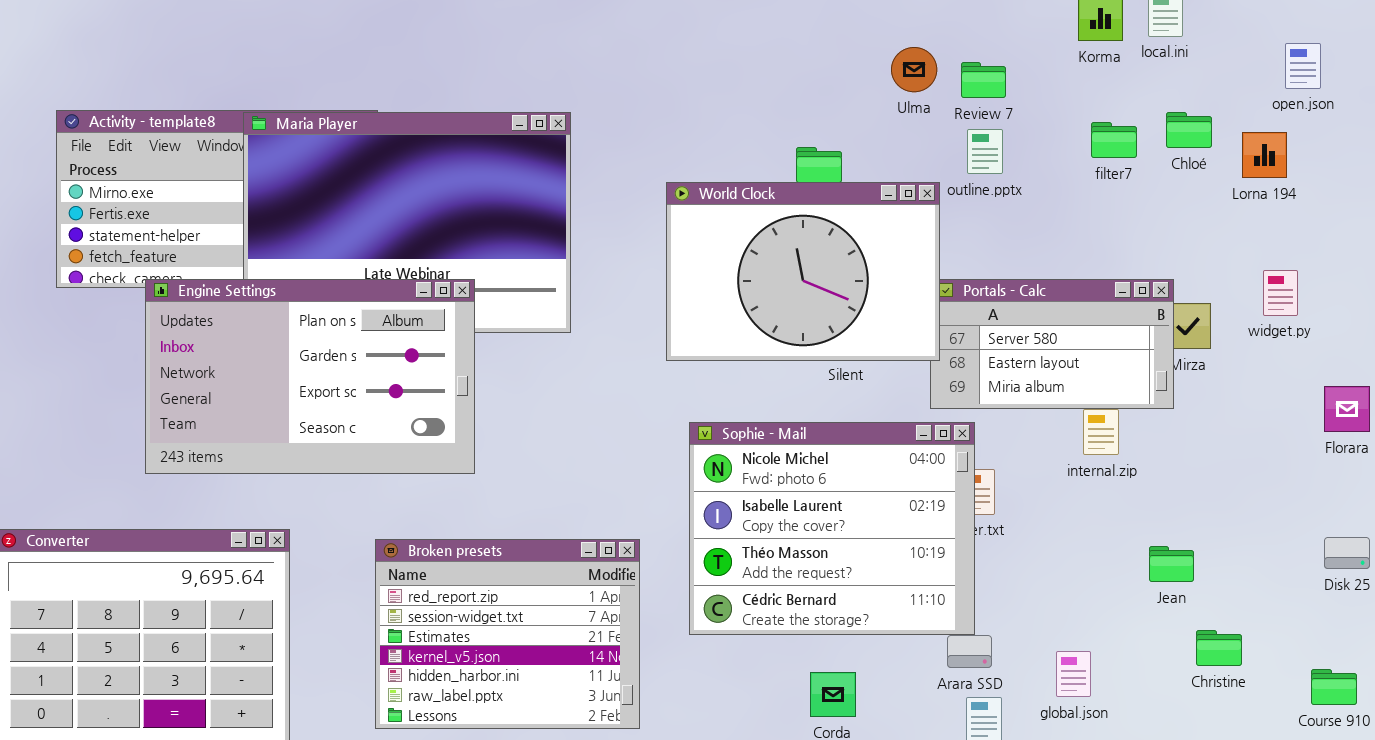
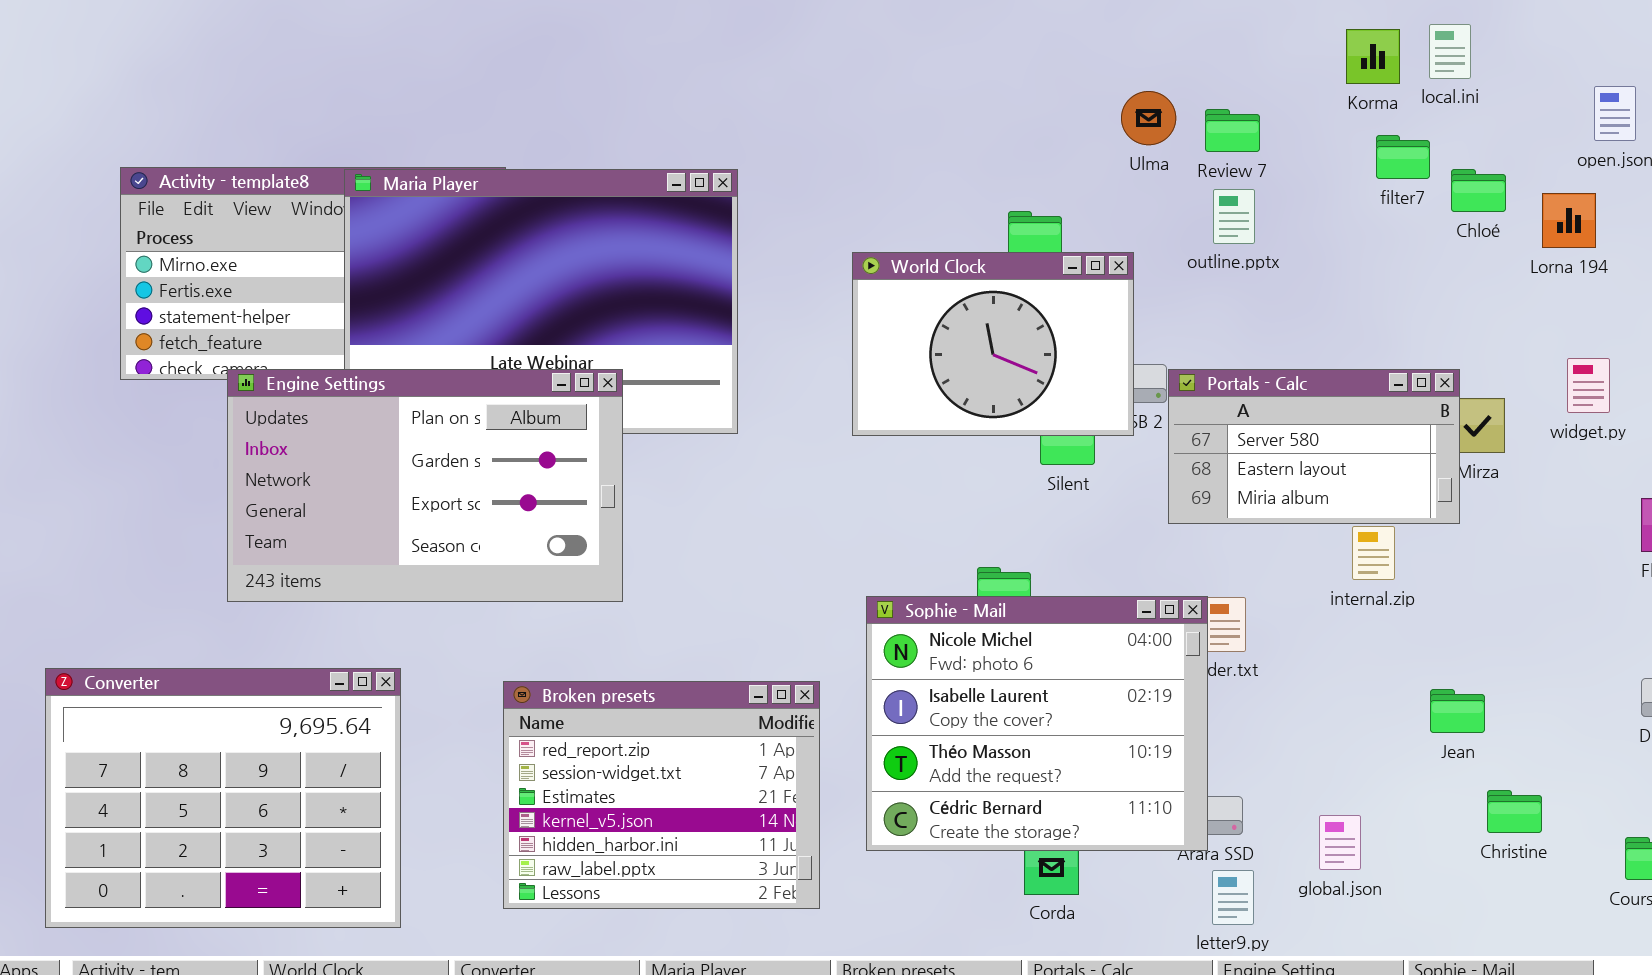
filter7: [1091,122,1137,158] -> [1376,135,1430,179], moved
World Clock: [666,182,940,361] -> [852,252,1134,436], resized
Sophie - Mail: [689,422,975,635] -> [866,596,1208,851], moved

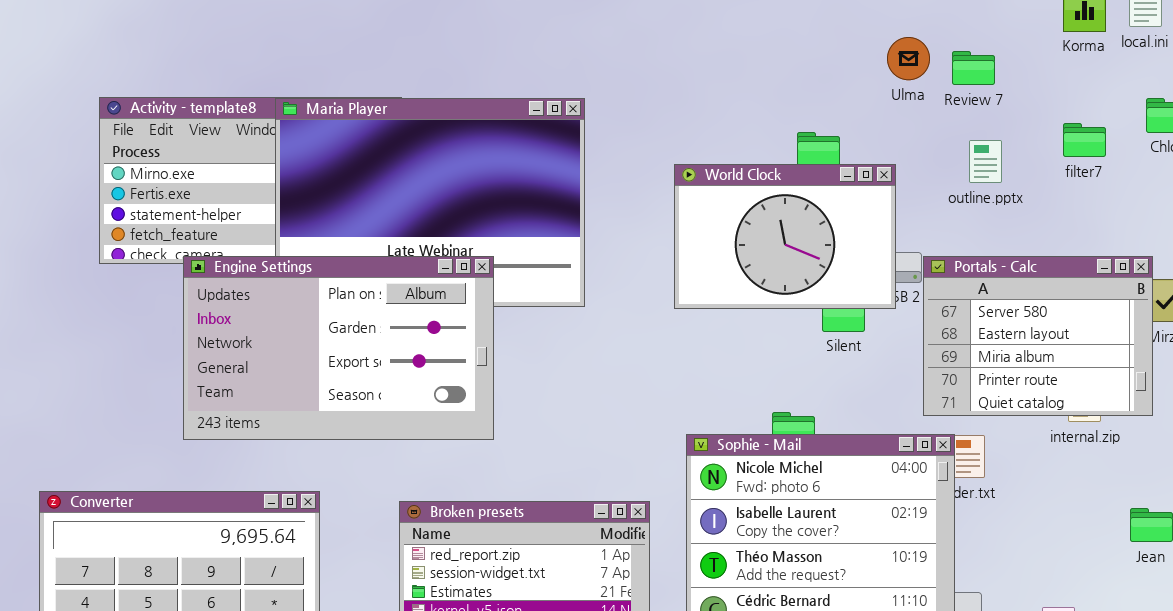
filter7: [1376,135,1430,179] -> [1063,123,1106,157], moved
outline.pptx: [1213,189,1255,244] -> [969,140,1002,183], moved
Portals - Calc: [1168,369,1460,524] -> [923,256,1153,416], resized

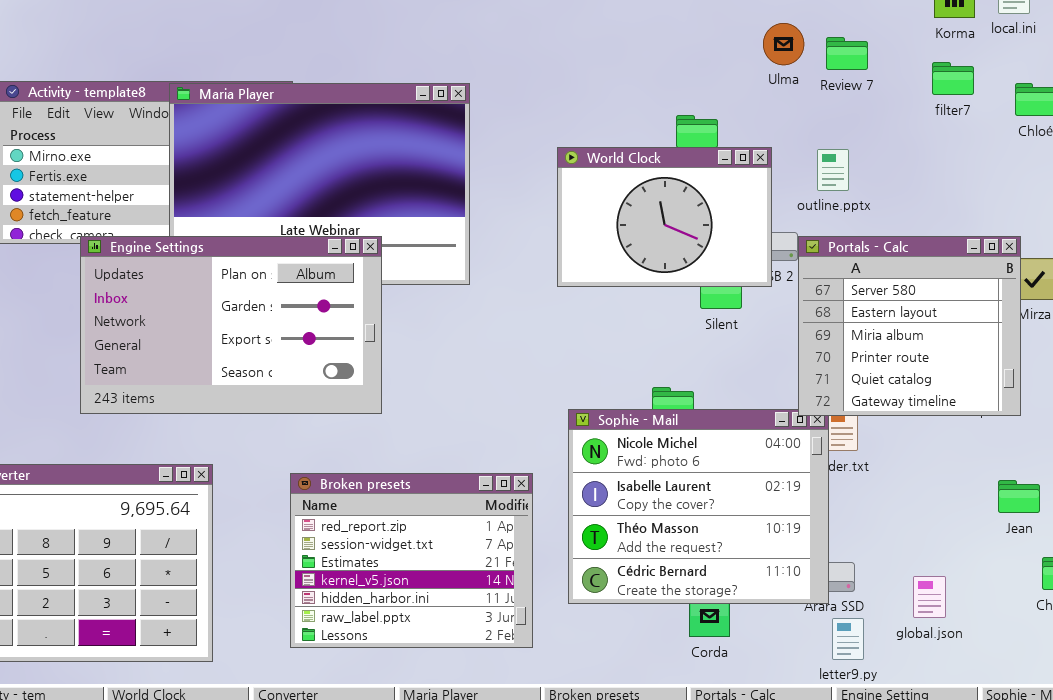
filter7: [1063,123,1106,157] -> [932,62,974,95], moved
outline.pptx: [969,140,1002,183] -> [817,149,849,191], moved
Portals - Calc: [923,256,1153,416] -> [798,236,1021,416], resized

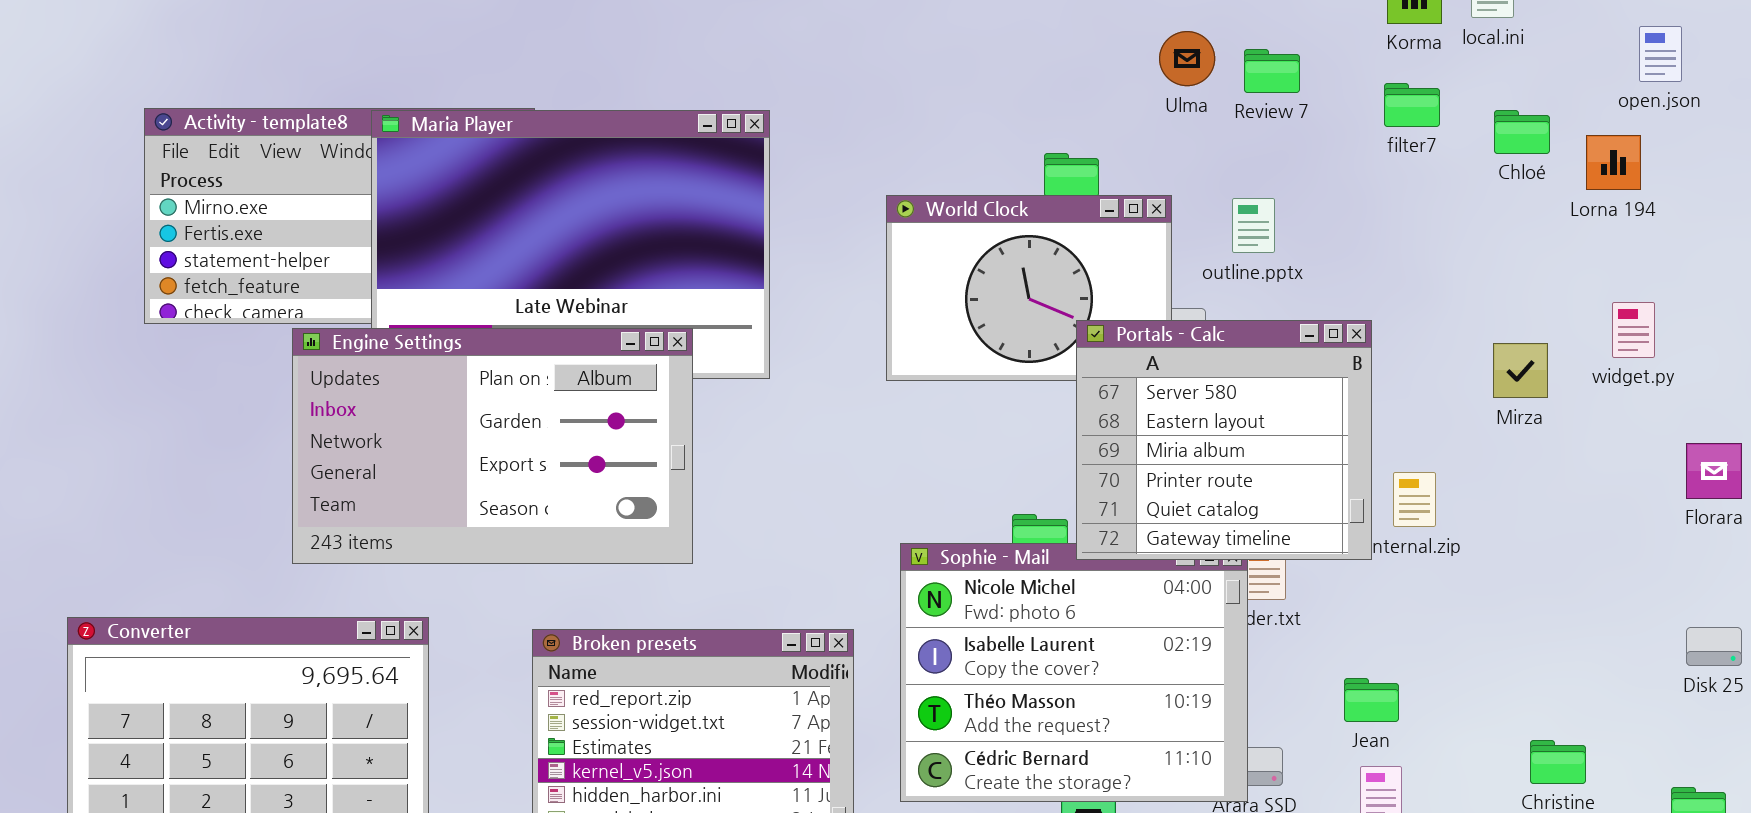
Engine Settings: [80,236,382,414] -> [292,328,693,564], moved
Portals - Calc: [798,236,1021,416] -> [1076,320,1372,560], moved
Jean: [998,480,1040,513] -> [1344,678,1399,722], moved

